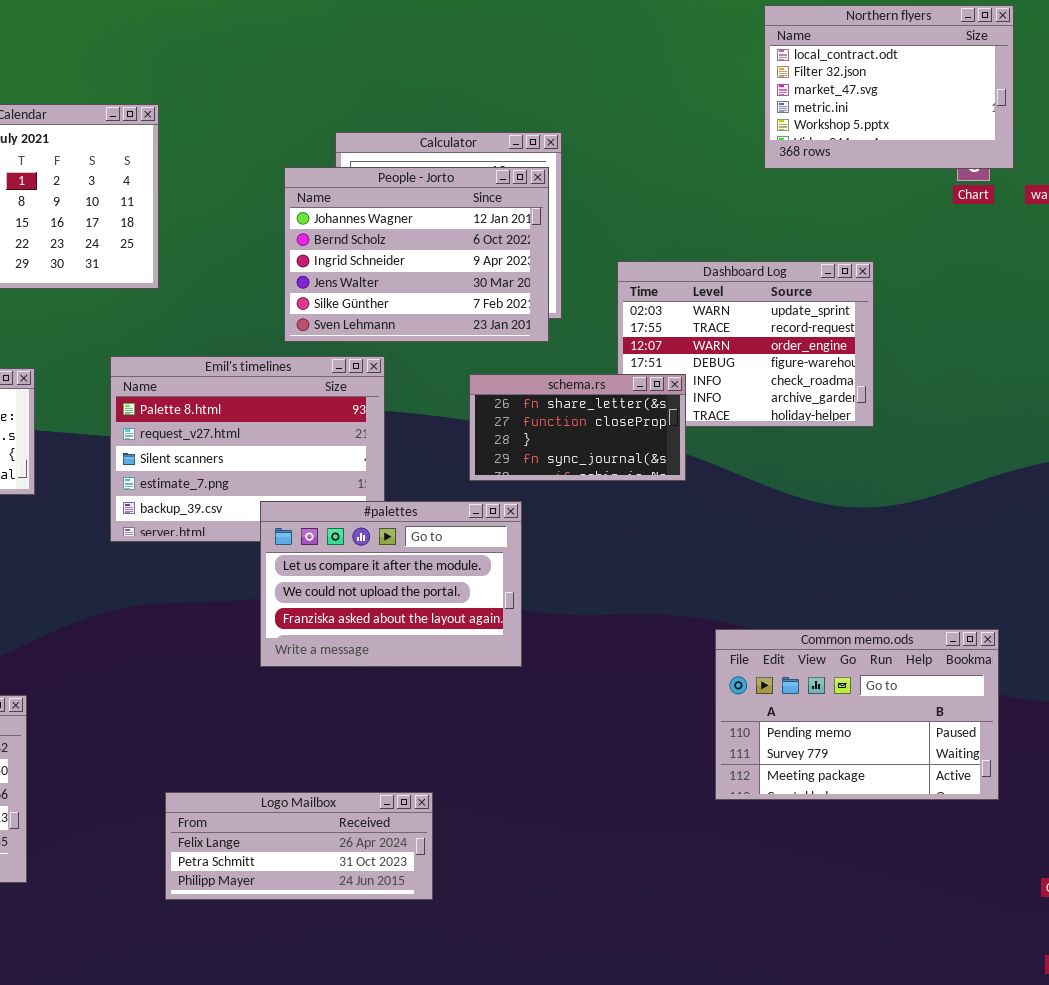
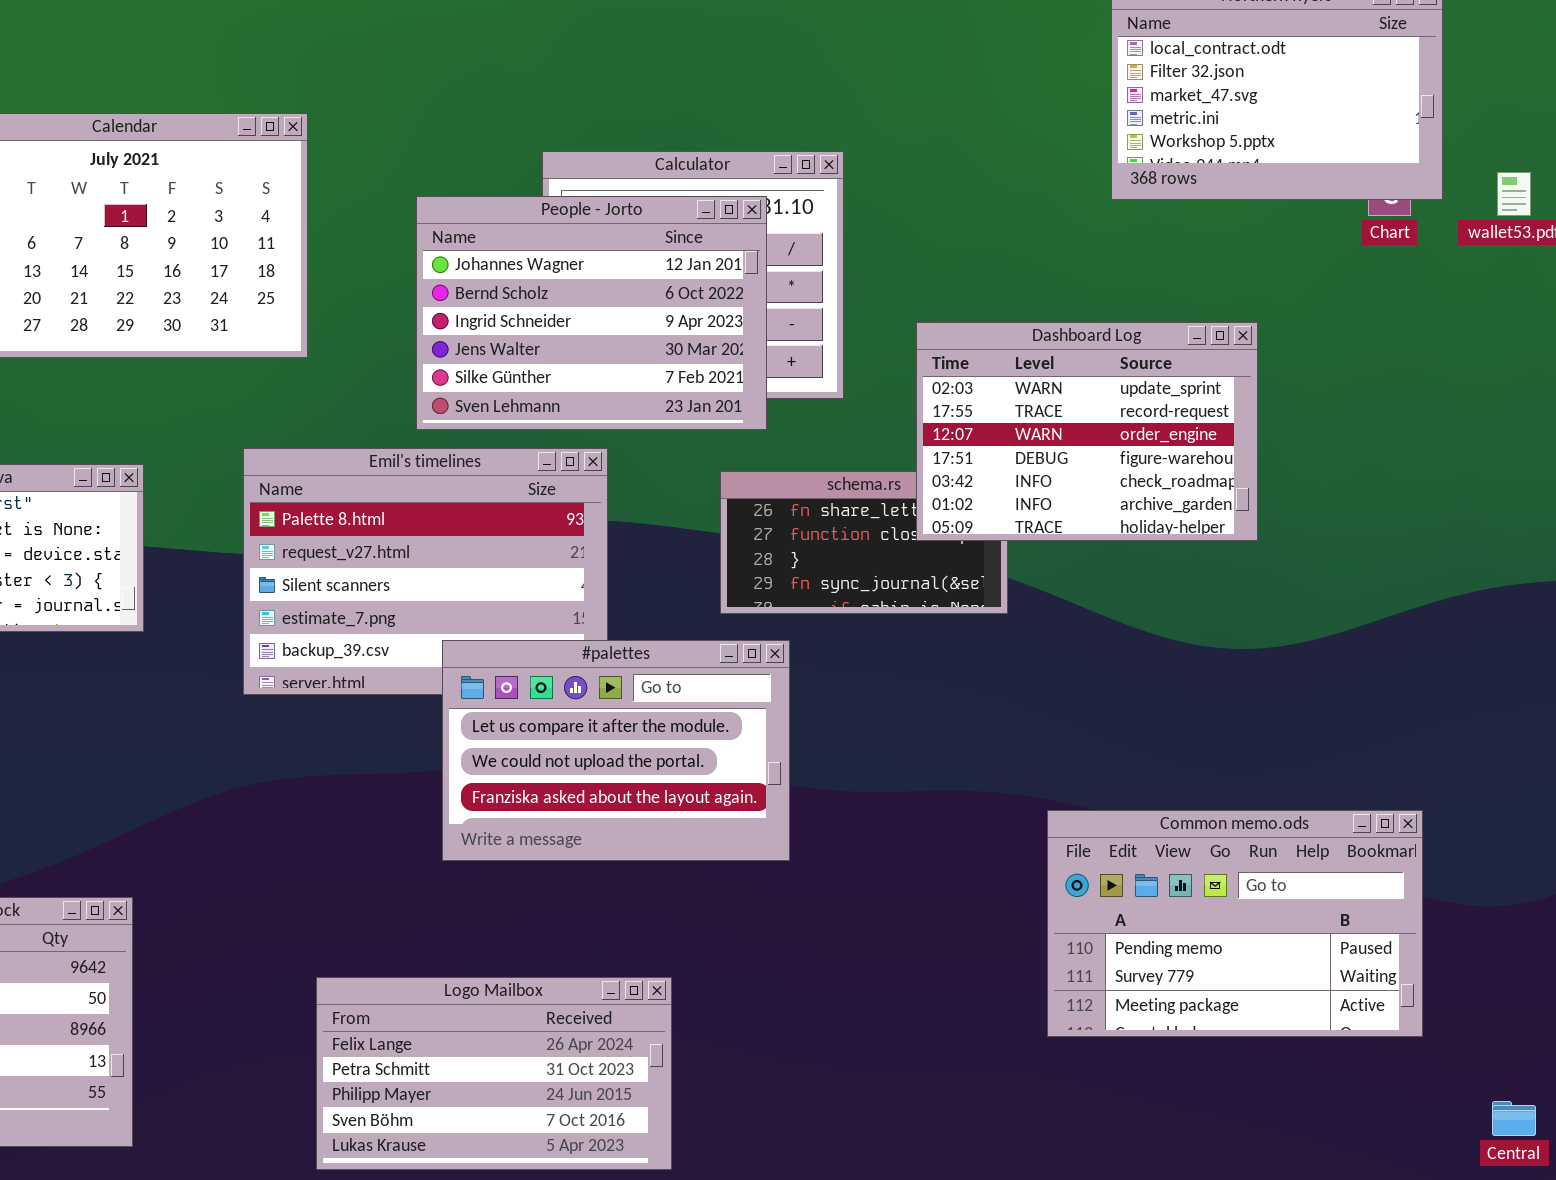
People - Jorto: [284,167,549,342] -> [416,196,767,430], moved
Dashboard Log: [617,261,874,427] -> [916,322,1258,541], raised
Logo Mailbox: [165,792,433,900] -> [316,977,672,1170], resized

